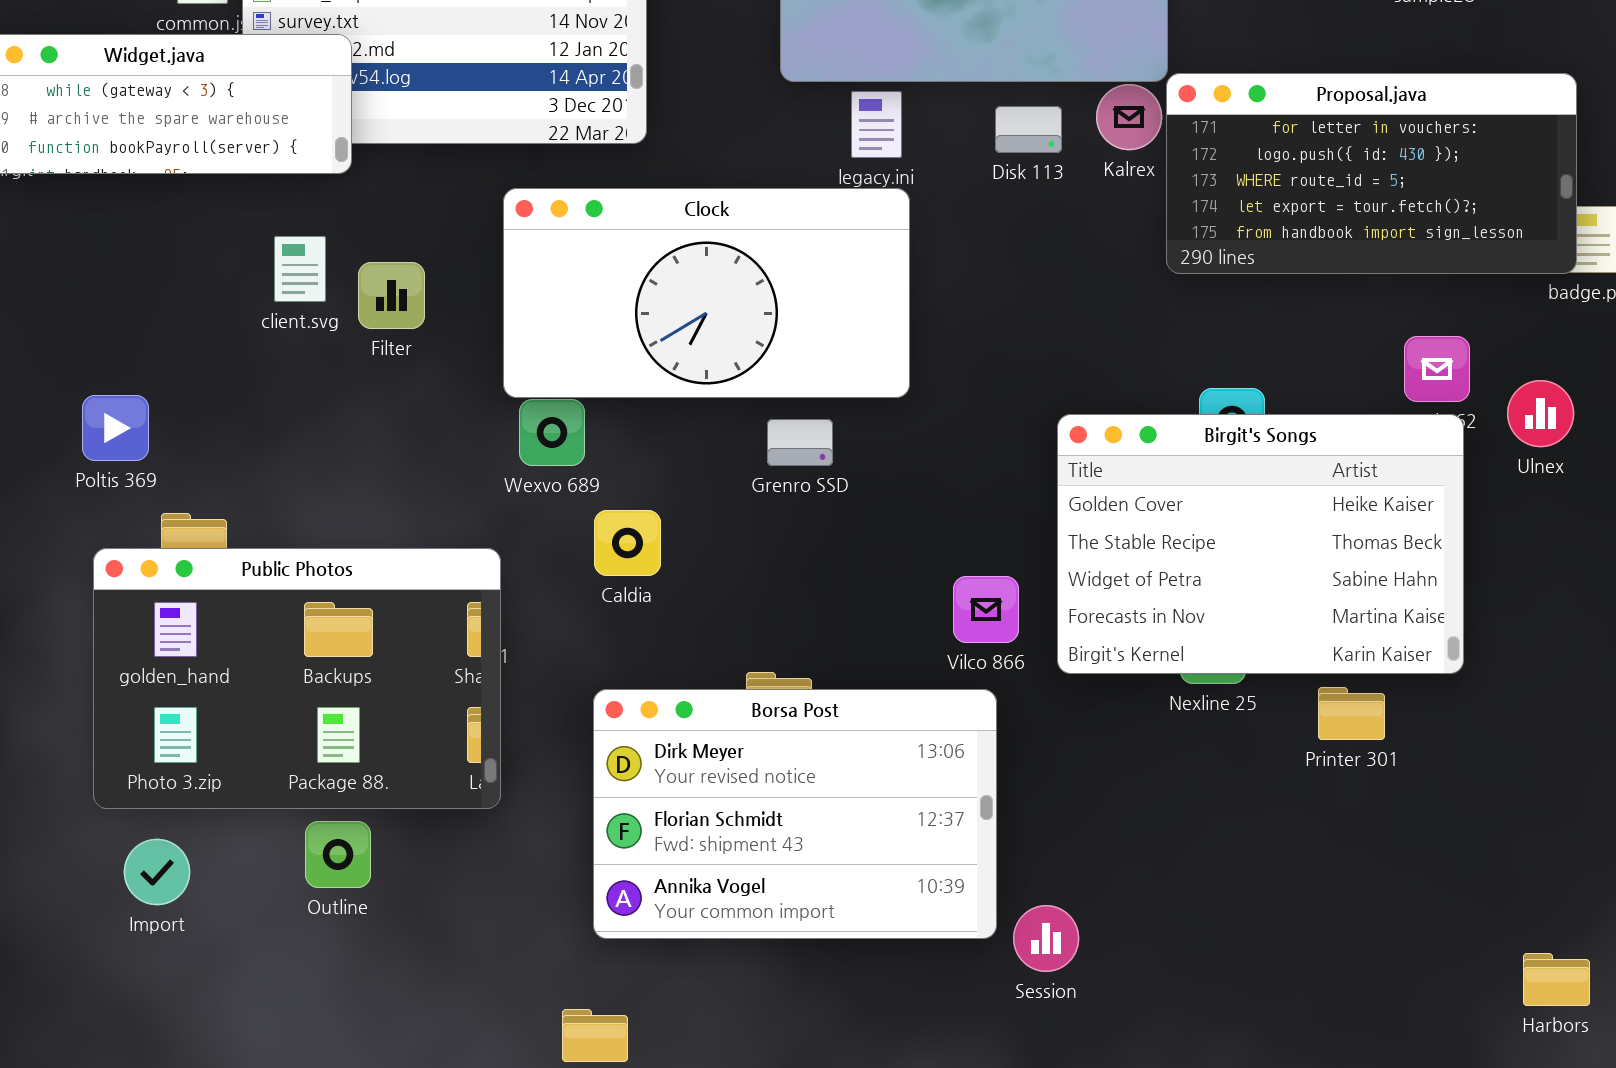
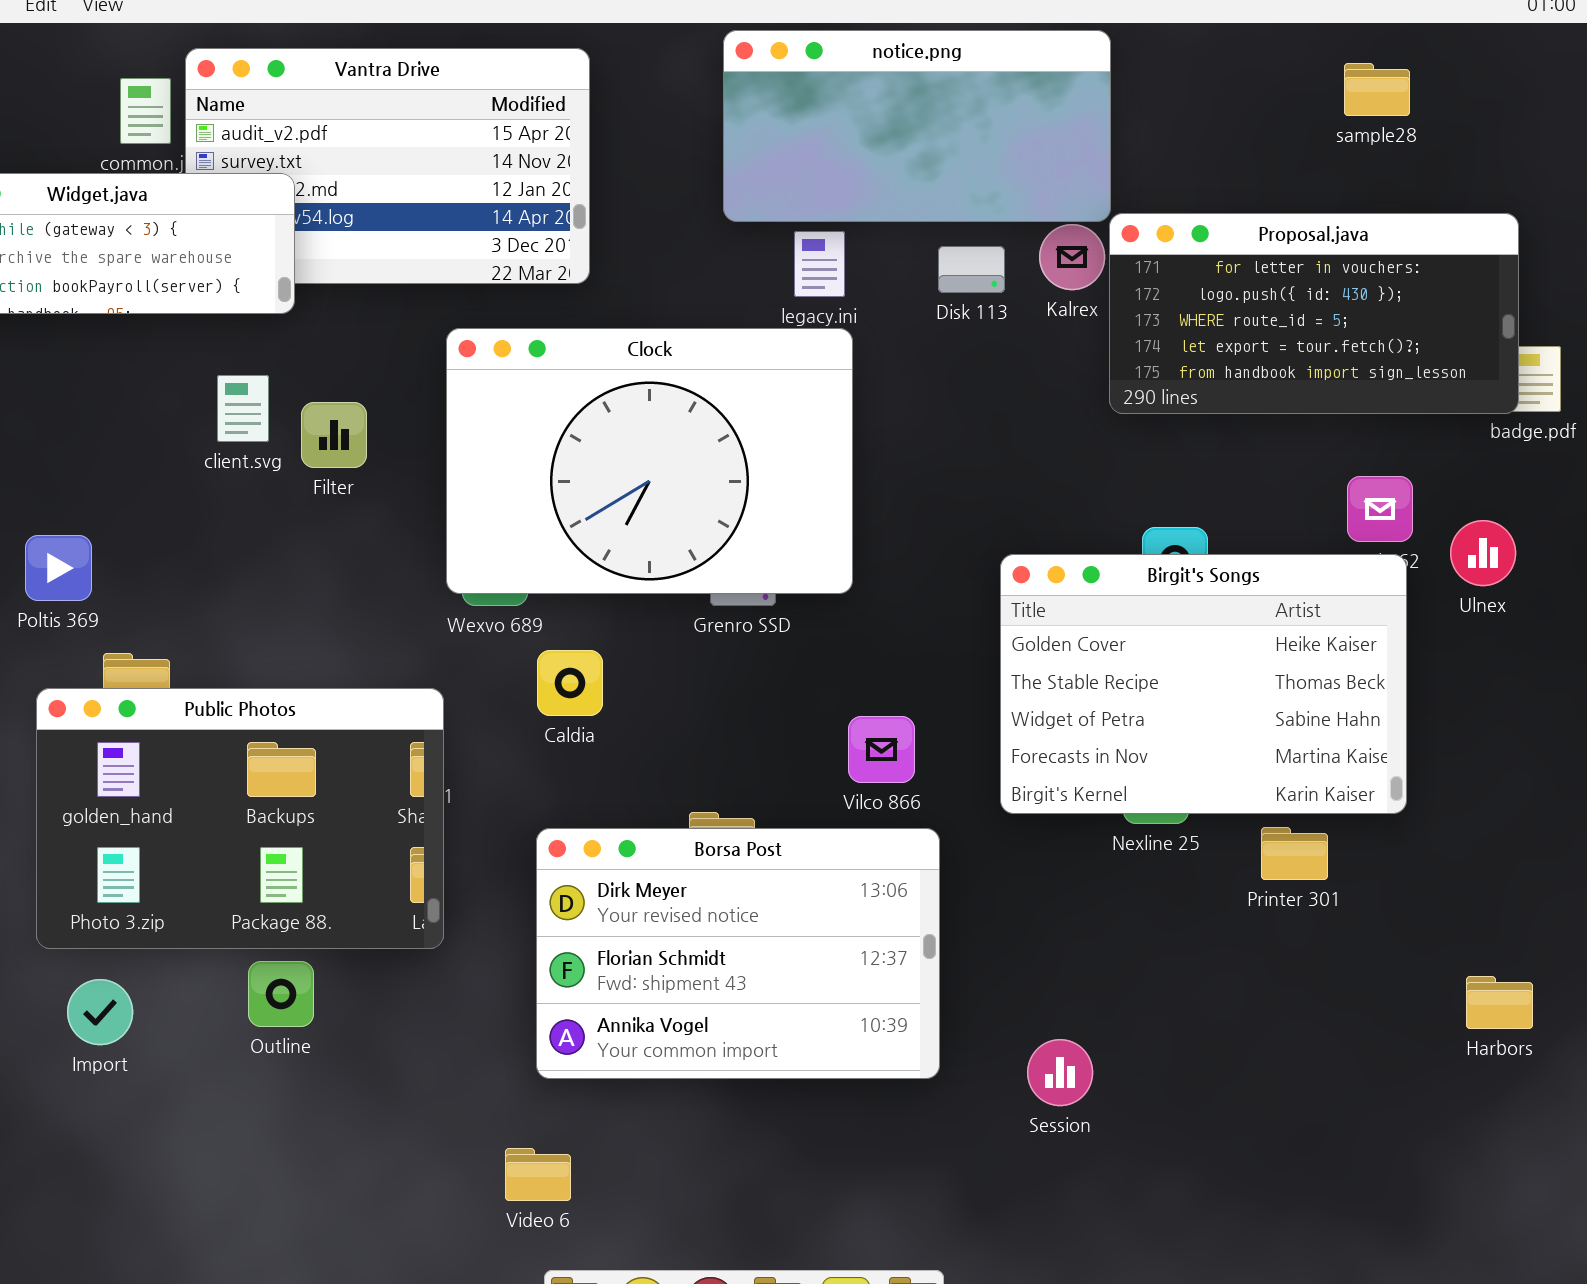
Clock: [503,188,910,398] -> [446,328,853,594], resized
Vilco 866: [953,576,1019,643] -> [848,716,915,783], moved
Session: [1013,905,1079,972] -> [1027,1039,1093,1106], moved
Harbors: [1523,953,1590,1006] -> [1466,976,1533,1029], moved

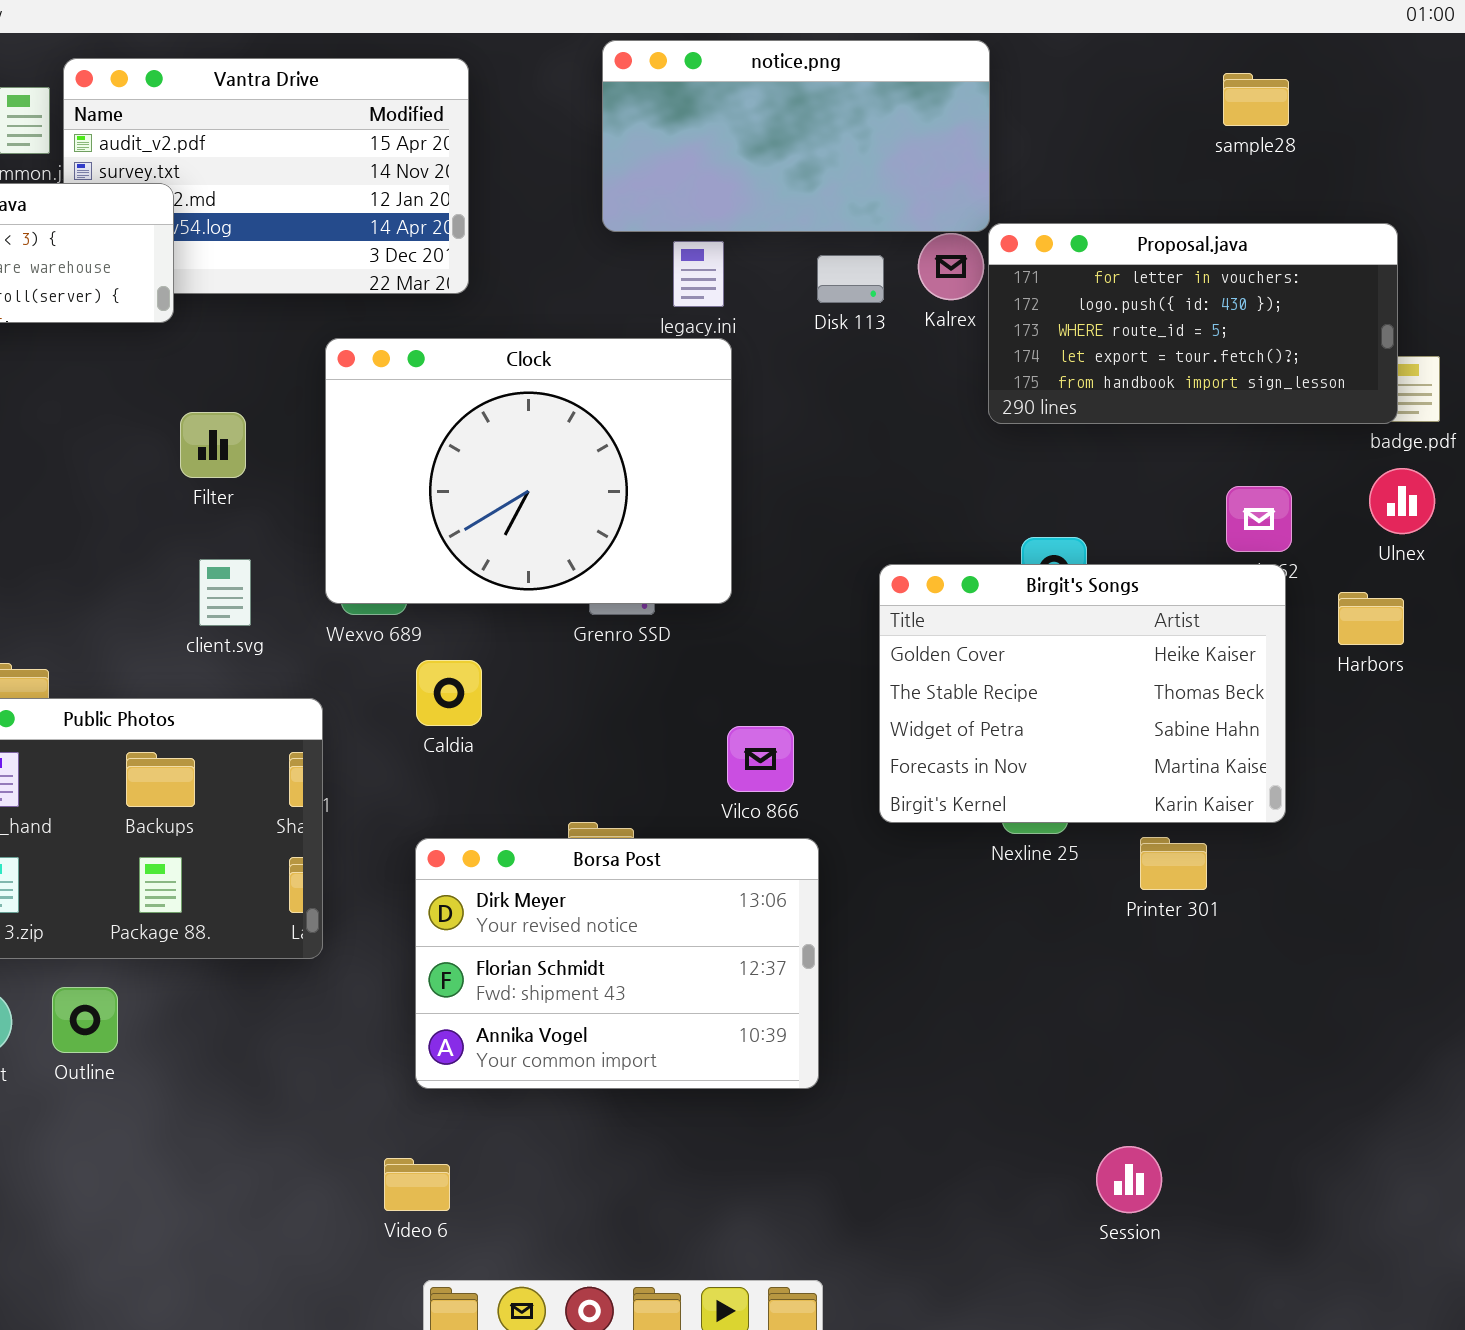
client.svg: [217,375,269,442] -> [199,559,251,626], moved
Ulnex: [1450,520,1516,586] -> [1369,468,1435,534], moved
Outline: [248,961,314,1027] -> [52,987,118,1053], moved
Harbors: [1466,976,1533,1029] -> [1338,592,1404,645], moved
Session: [1027,1039,1093,1106] -> [1096,1146,1162,1213], moved

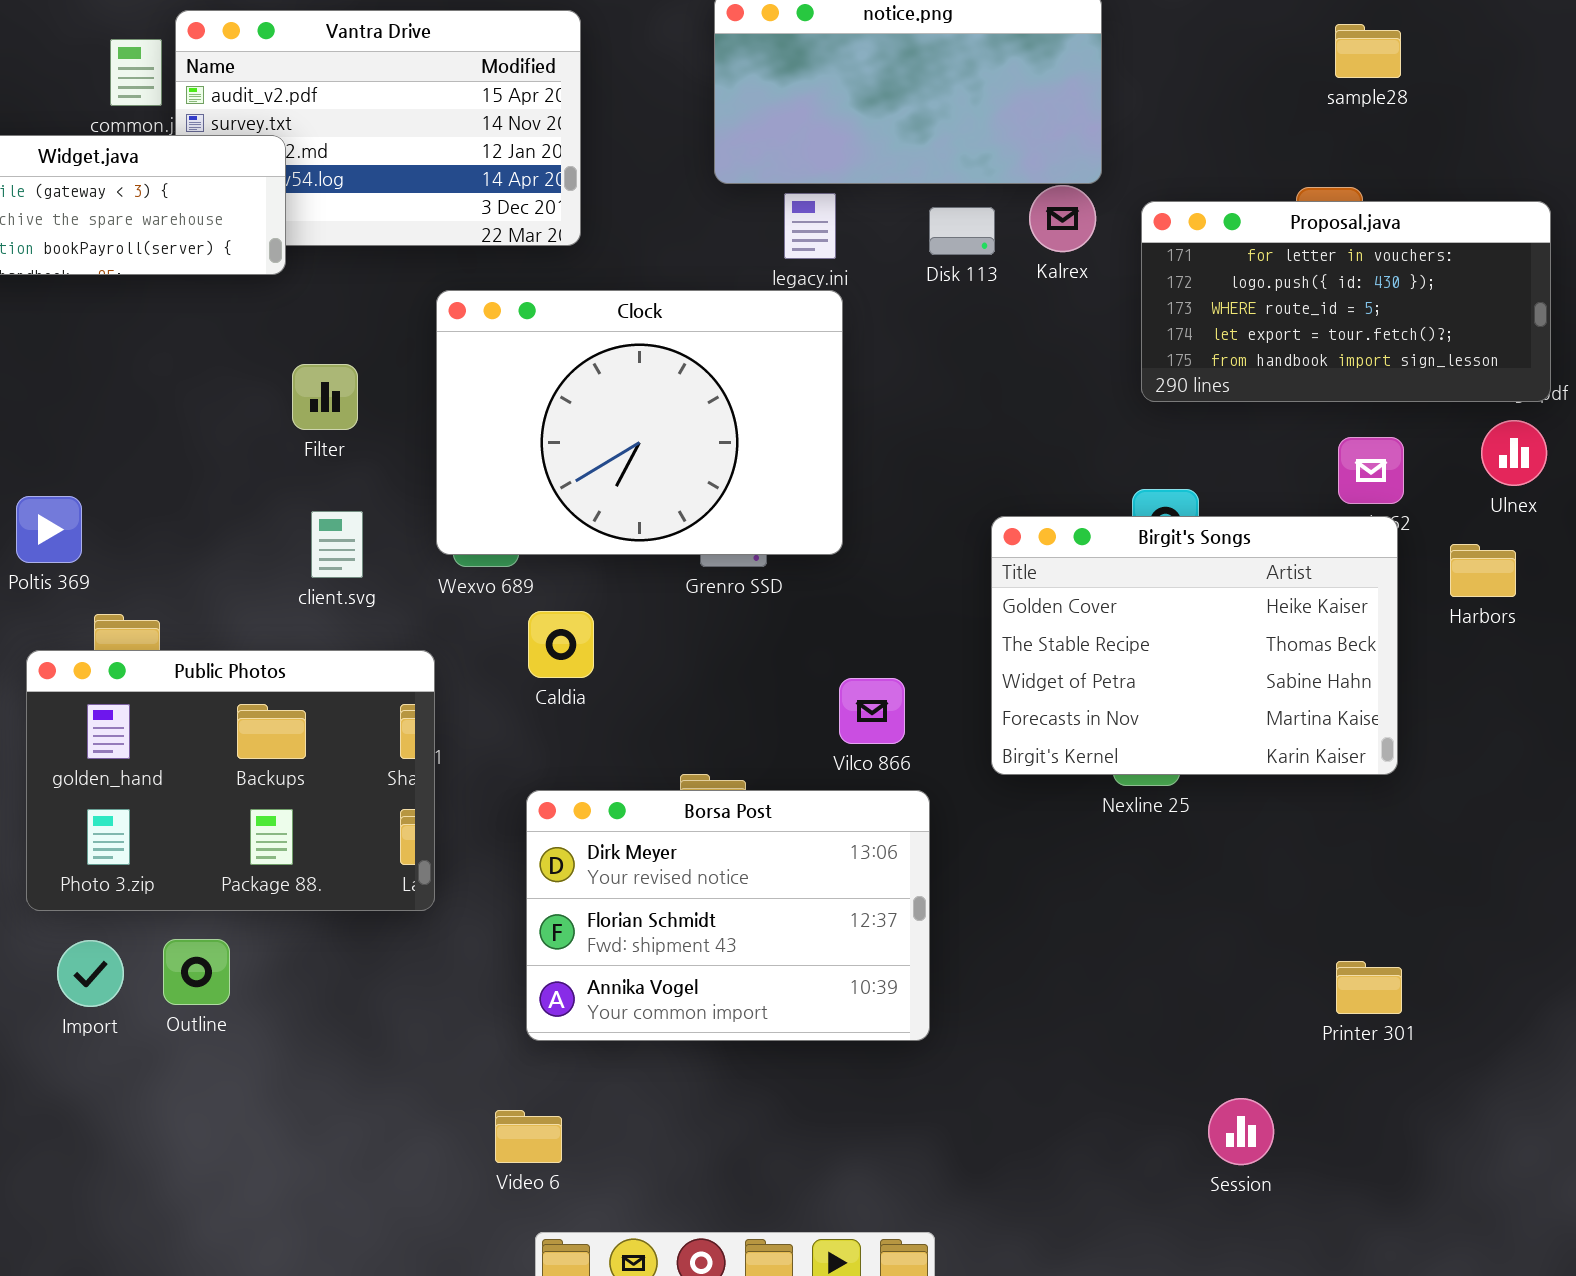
Proposal.java: [988,223,1398,424] -> [1141,201,1551,402], moved
Printer 301: [1140,837,1207,890] -> [1336,961,1402,1014], moved

